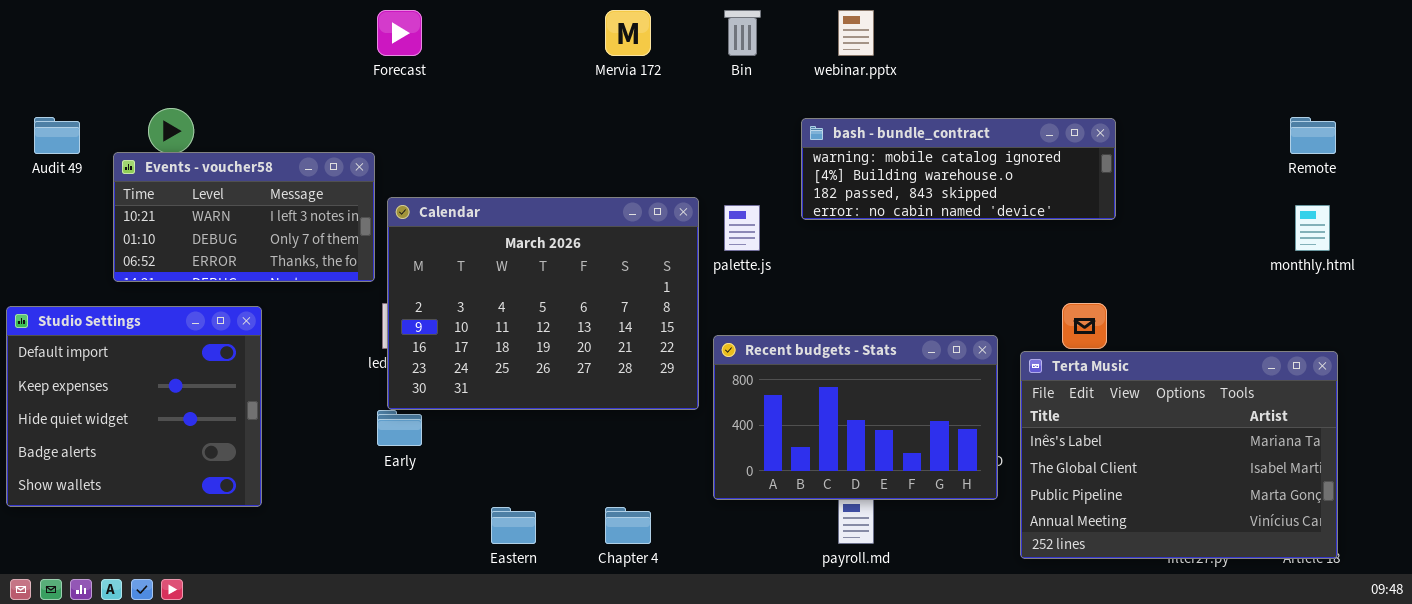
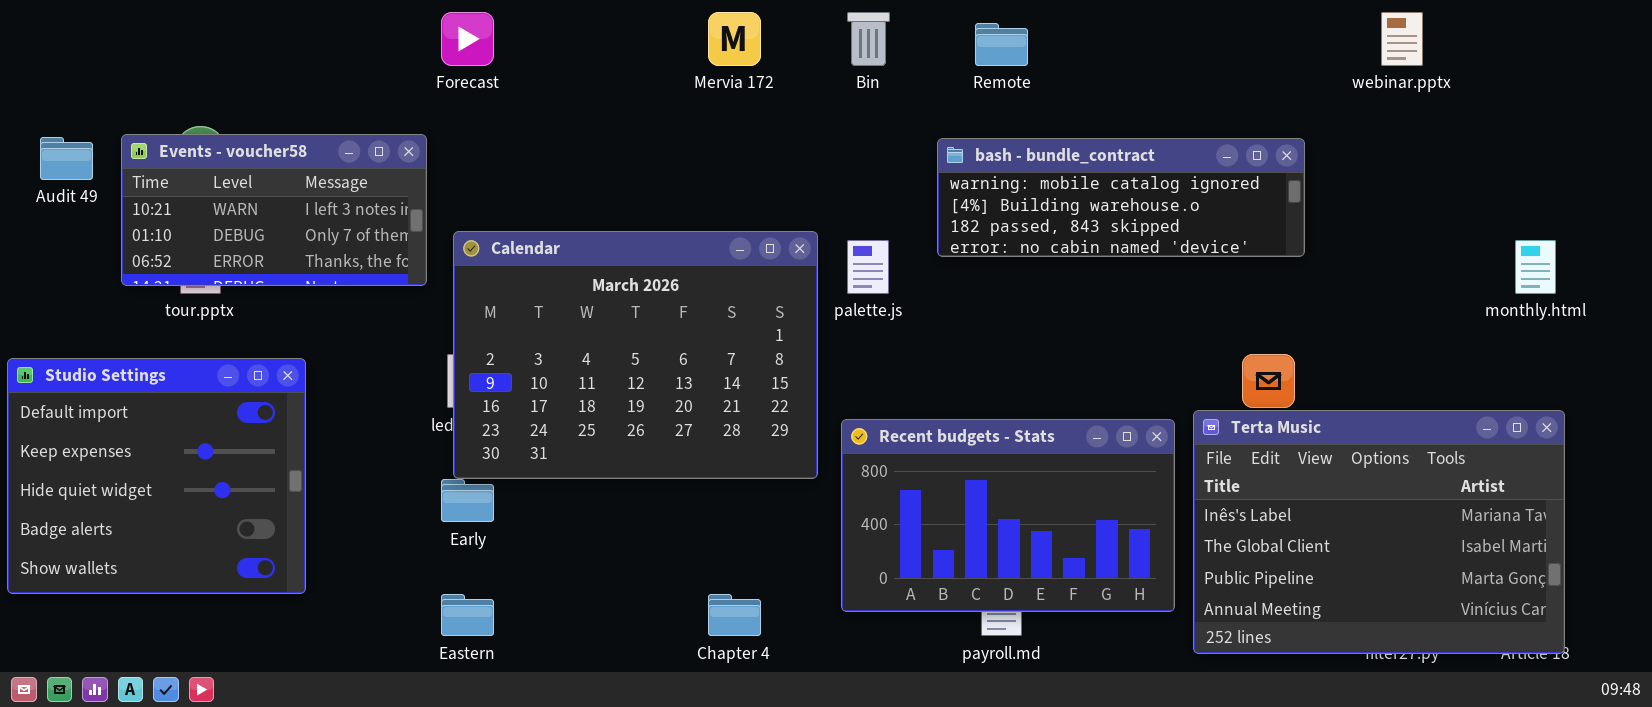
webinar.pptx: [838,10,874,56] -> [1381,12,1423,66], moved
Remote: [1290,117,1336,154] -> [975,23,1028,66], moved
Events - voucher58: [113,152,375,282] -> [121,134,427,286], moved
Recent budgets - Stats: [713,335,998,500] -> [841,419,1175,612], moved
Eastern: [491,507,536,544] -> [441,594,494,636], moved

